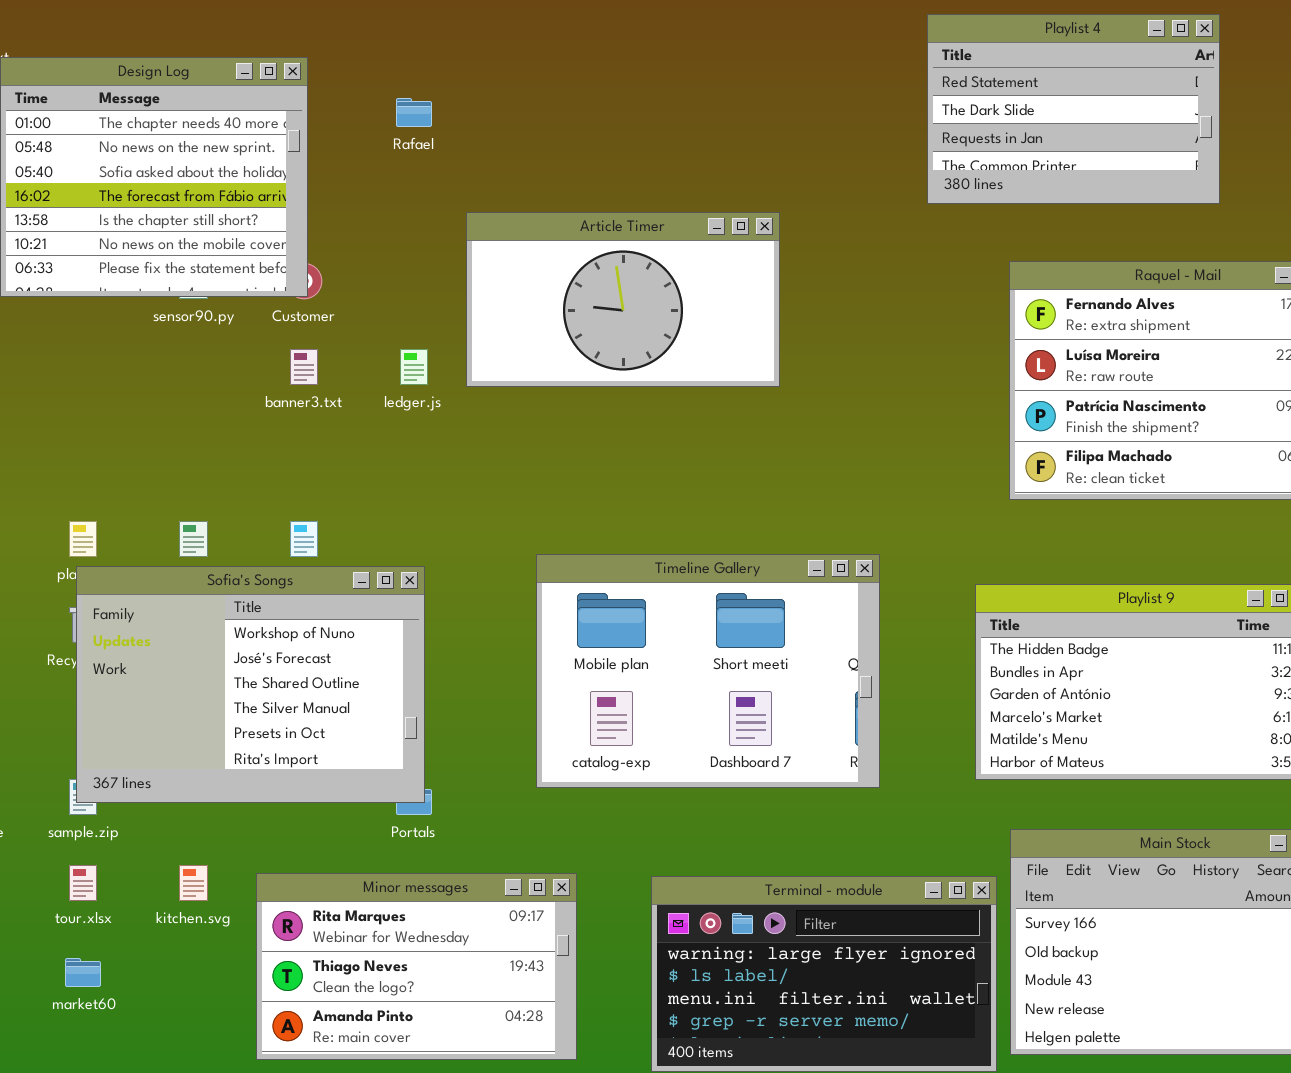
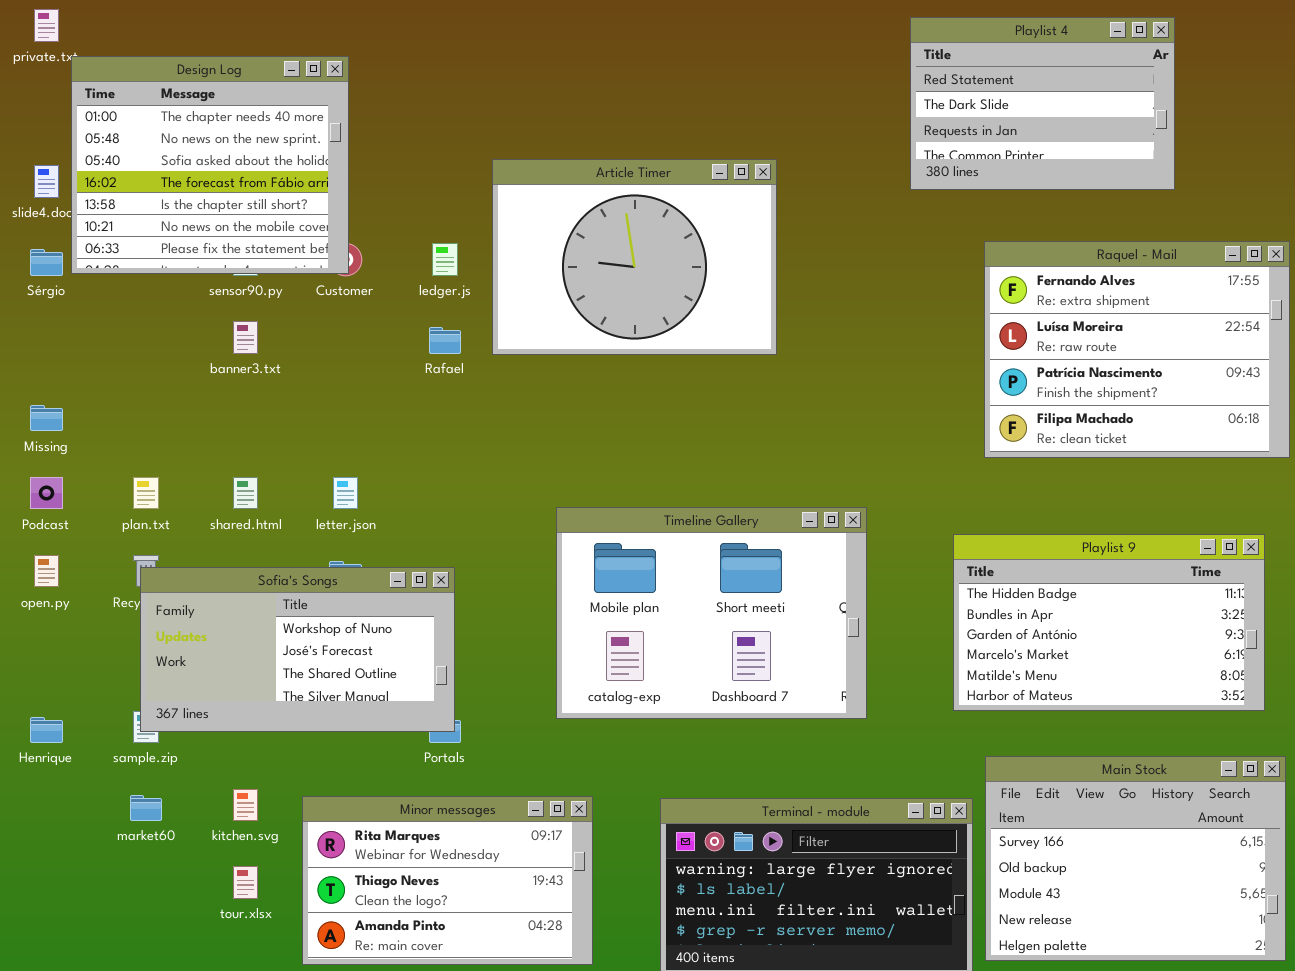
Rafael: [396,98,432,127] -> [429,327,461,354], moved
Article Timer: [466,212,780,387] -> [492,159,777,355], resized
banner3.txt: [290,349,318,385] -> [233,321,258,354], moved
ledger.js: [400,349,428,385] -> [432,243,458,276], moved
Sofia's Songs: [76,566,425,803] -> [140,567,455,732], resized
tour.xlsx: [69,865,97,901] -> [233,866,258,899], moved
market60: [65,958,101,987] -> [130,795,162,821], moved

